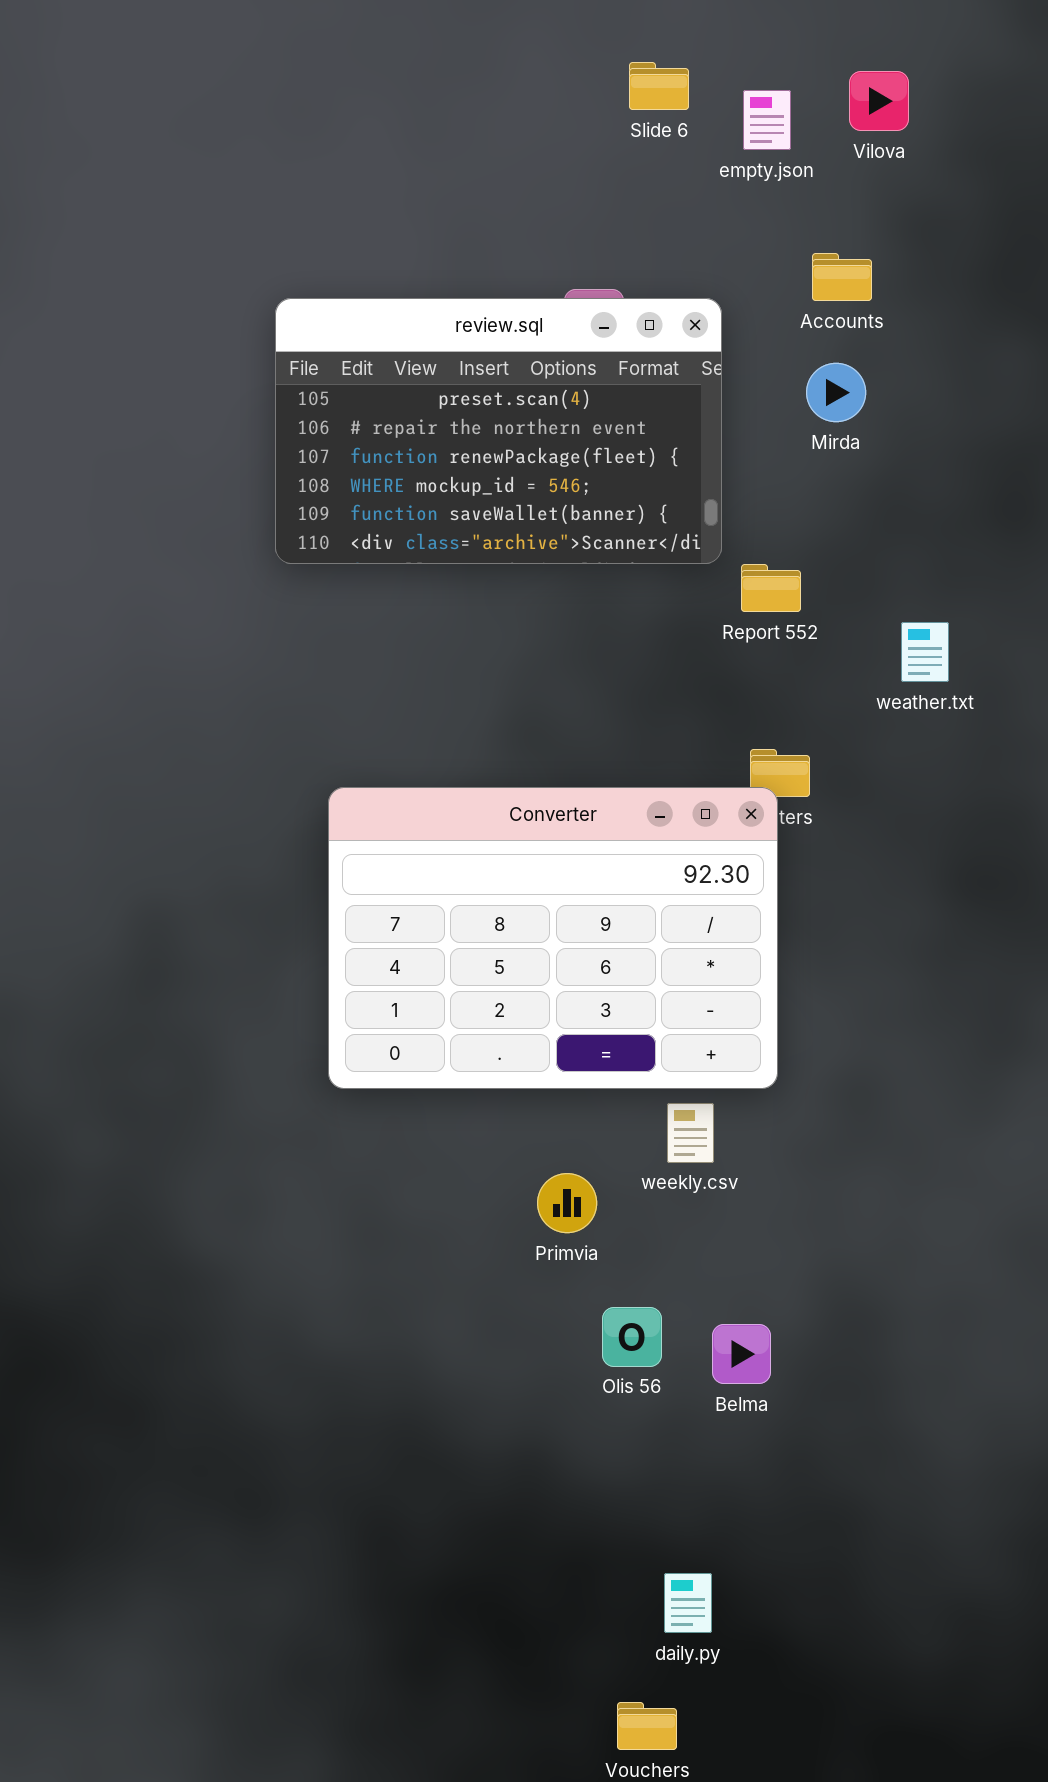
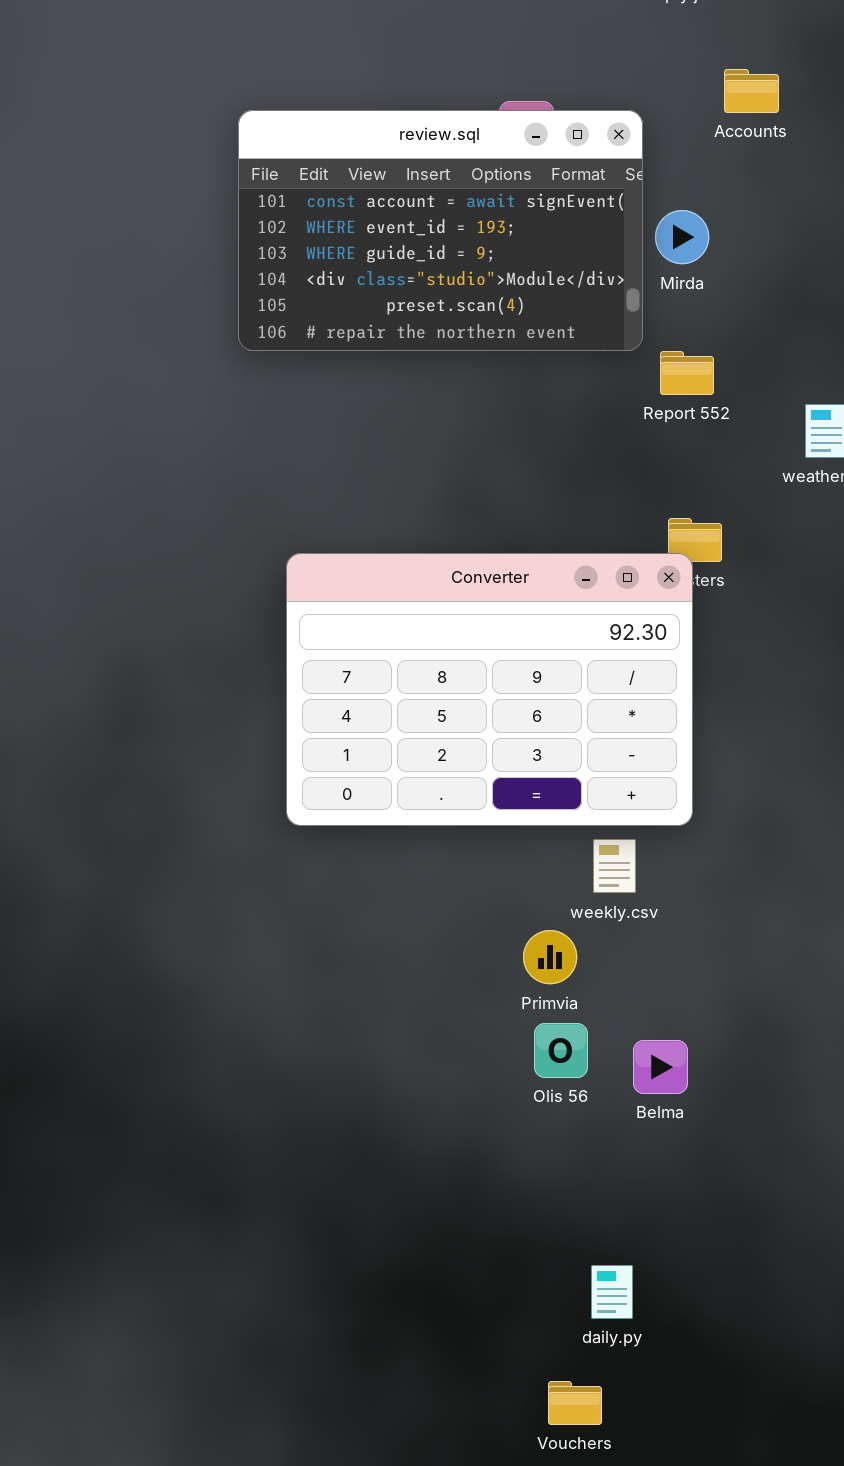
review.sql: [275,298,722,564] -> [238,110,643,351], scrolled up 4 rows
Mirda: [806,363,866,422] -> [655,210,709,264], moved
Primvia: [537,1173,597,1233] -> [523,930,577,984], moved

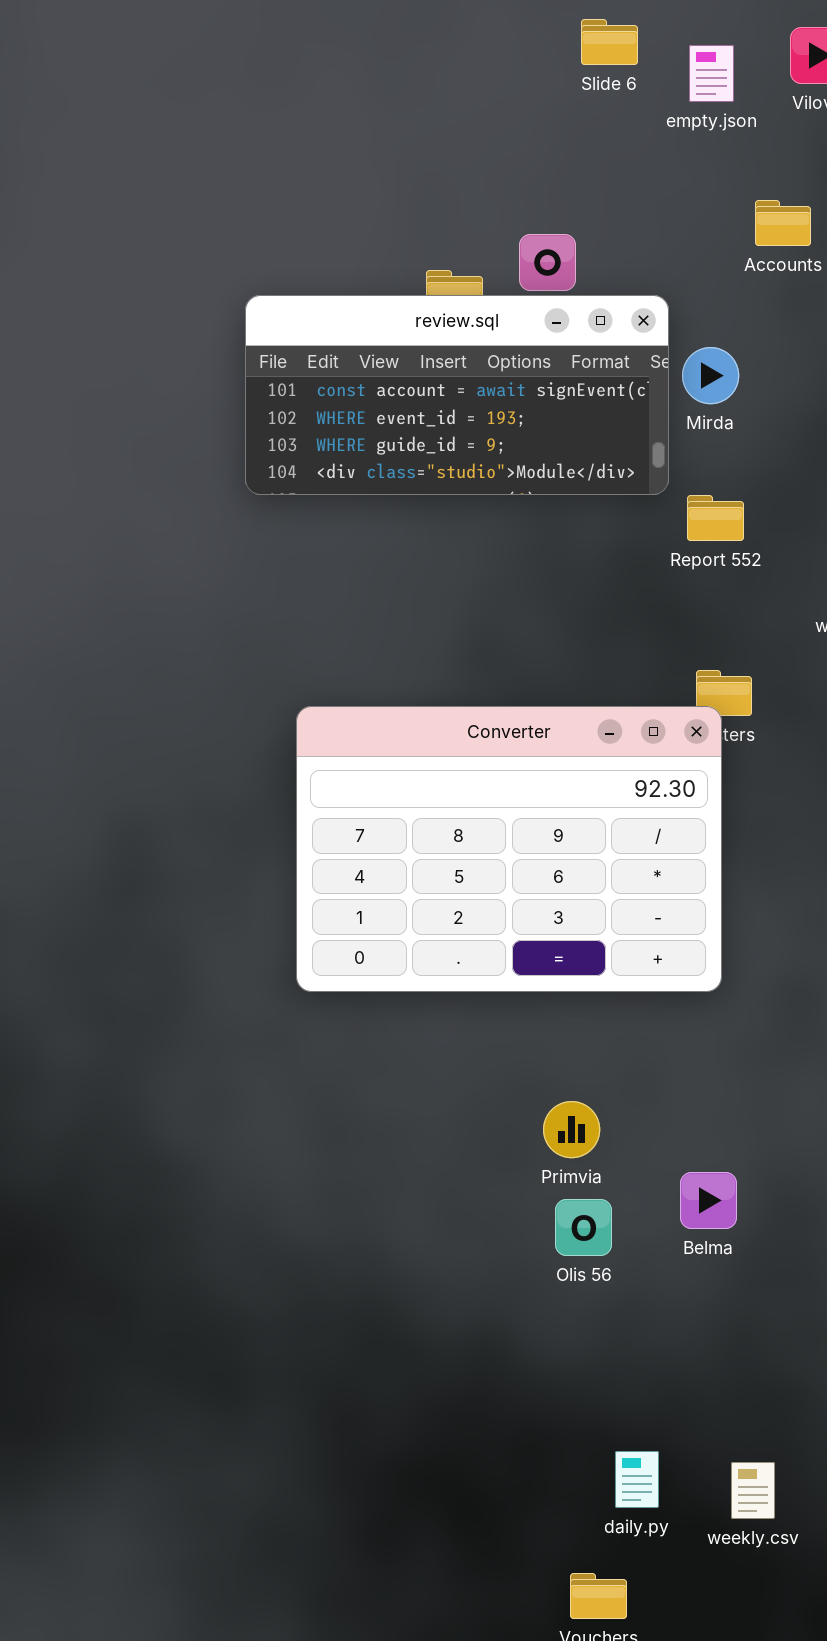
review.sql: [238,110,643,351] -> [245,295,669,495], resized
weekly.csv: [593,839,636,893] -> [731,1462,775,1519], moved
Belma: [633,1040,688,1094] -> [680,1172,737,1229], moved

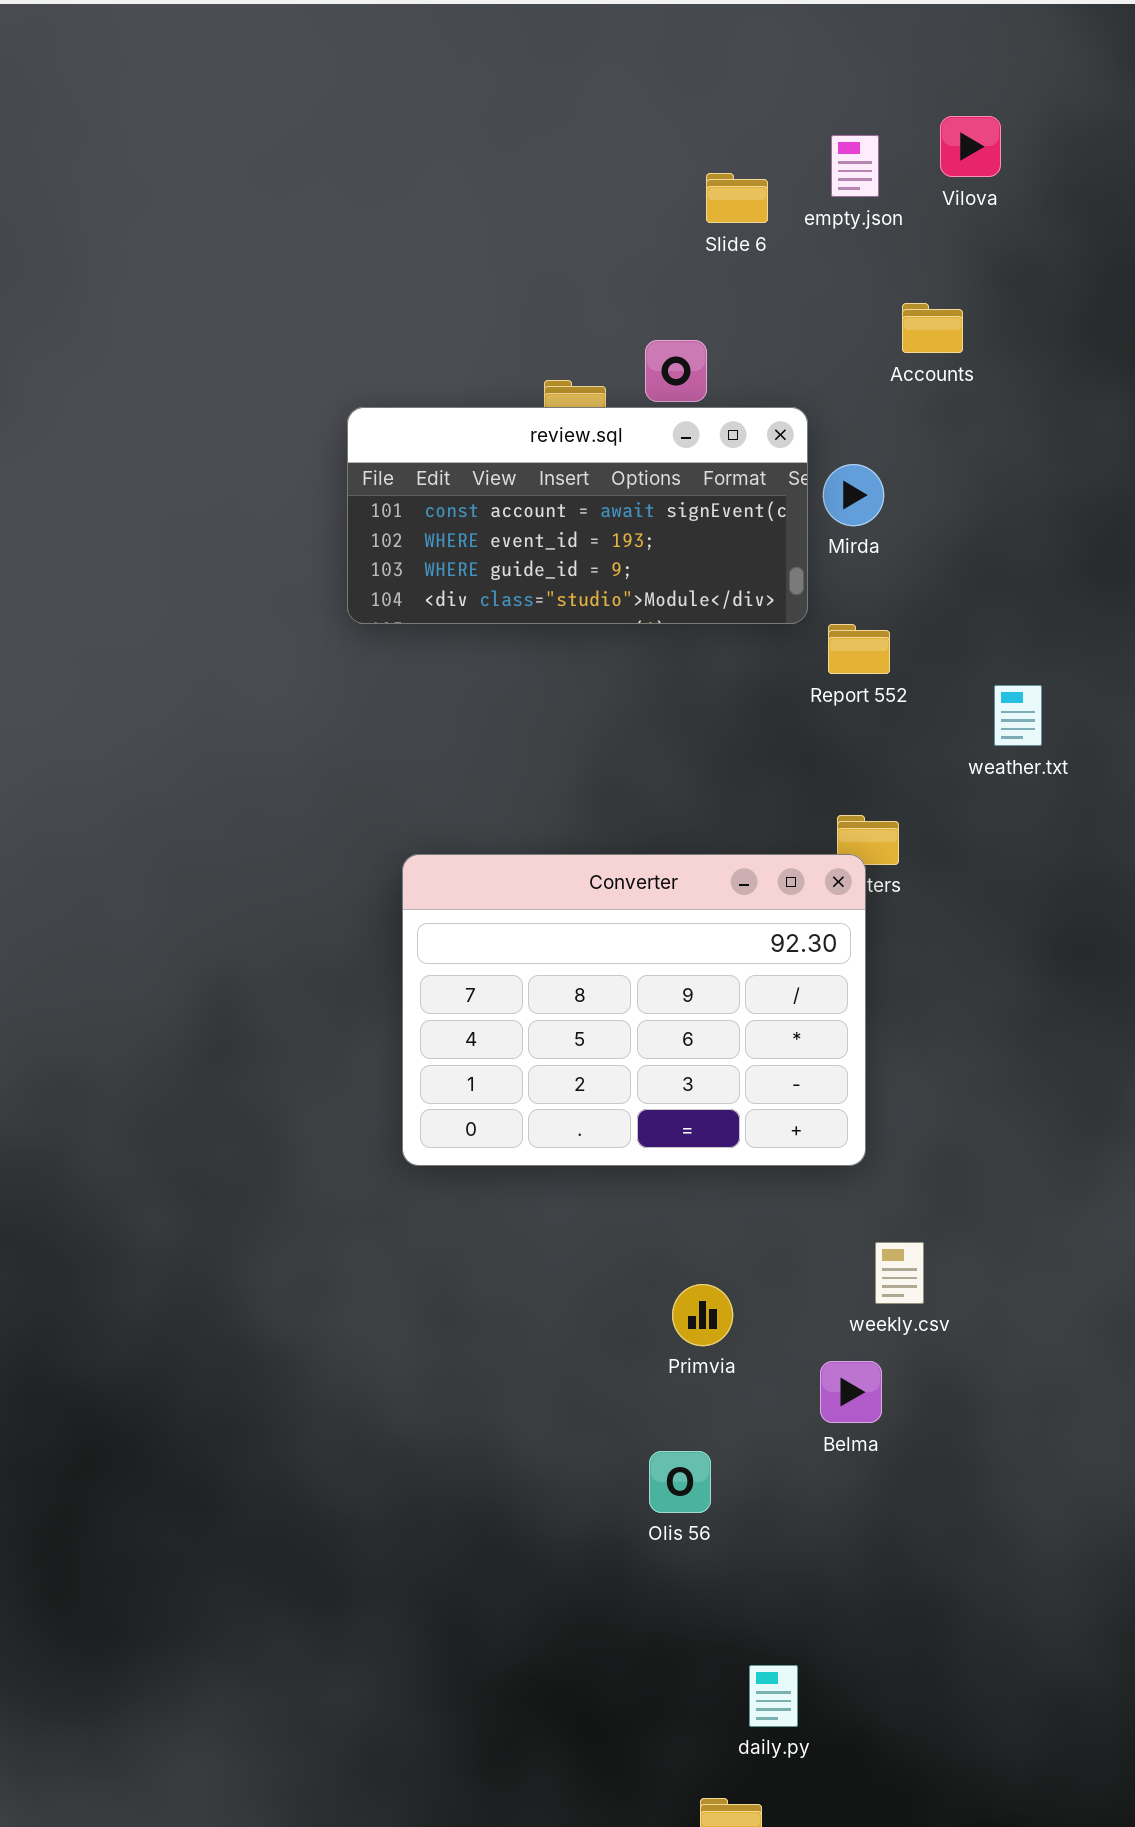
Slide 6: [581,19,638,65] -> [706,173,768,223], moved
Olis 56: [555,1199,612,1256] -> [649,1451,711,1513], moved
weekly.csv: [731,1462,775,1519] -> [875,1242,924,1304], moved

